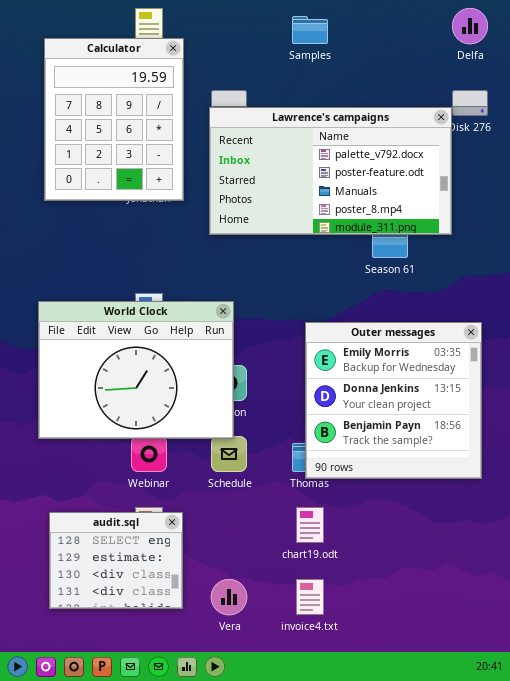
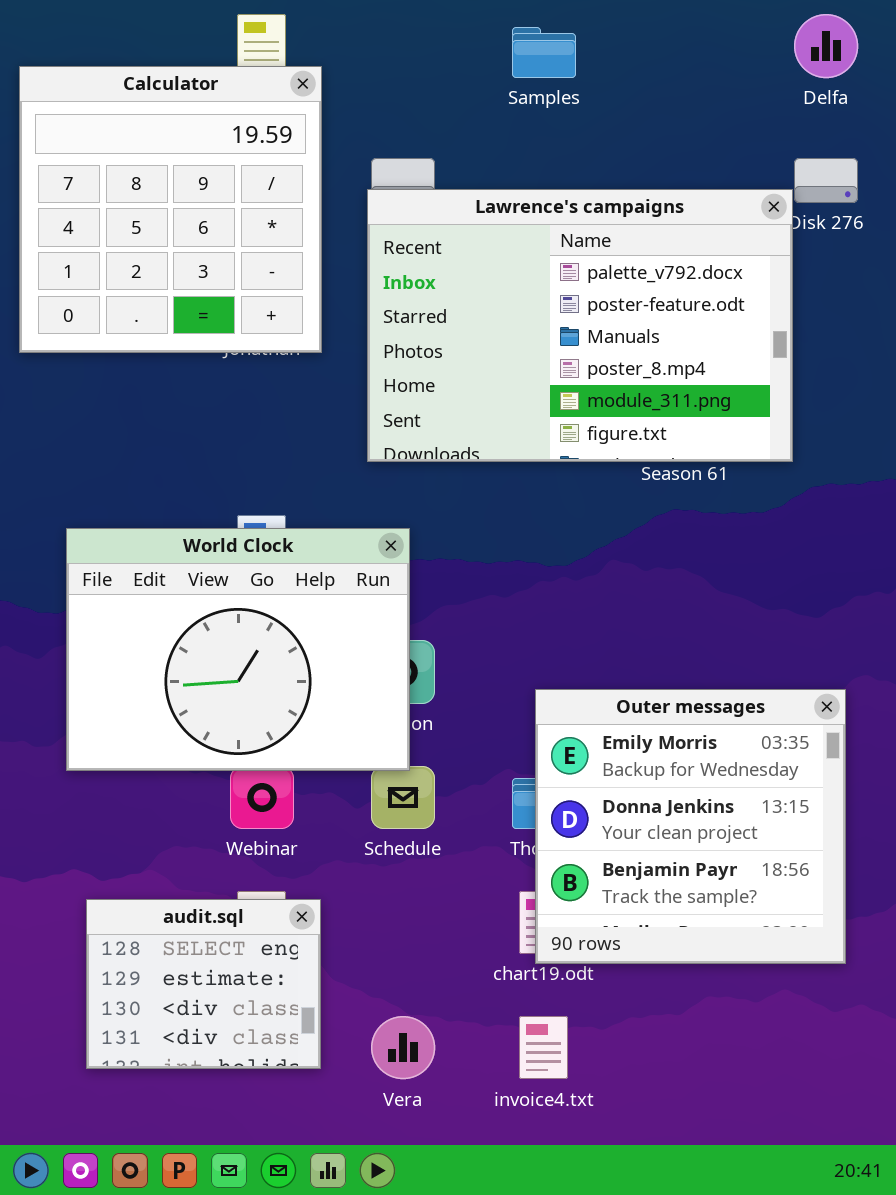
Calculator: [44,38,184,201] -> [19,66,322,353], resized
Lawrence's campaigns: [209,107,452,235] -> [367,189,793,462], resized
Outer messages: [305,322,482,479] -> [535,689,846,964], moved

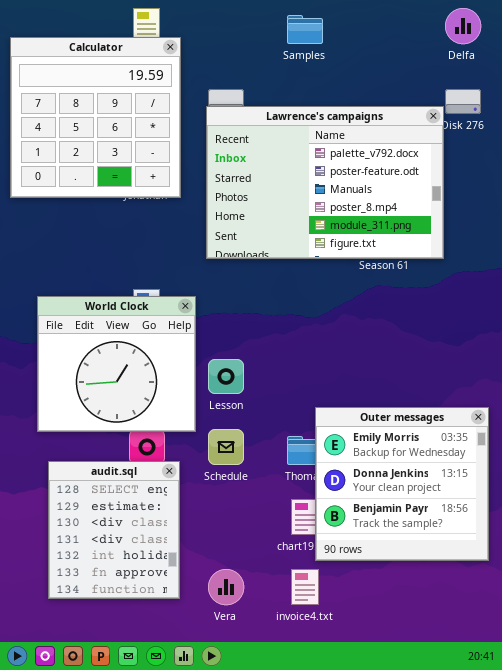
World Clock: [66,528,410,771] -> [37,296,196,432], resized
Outer messages: [535,689,846,964] -> [315,407,489,561], moved
audit.sql: [86,899,321,1069] -> [48,461,180,599], resized

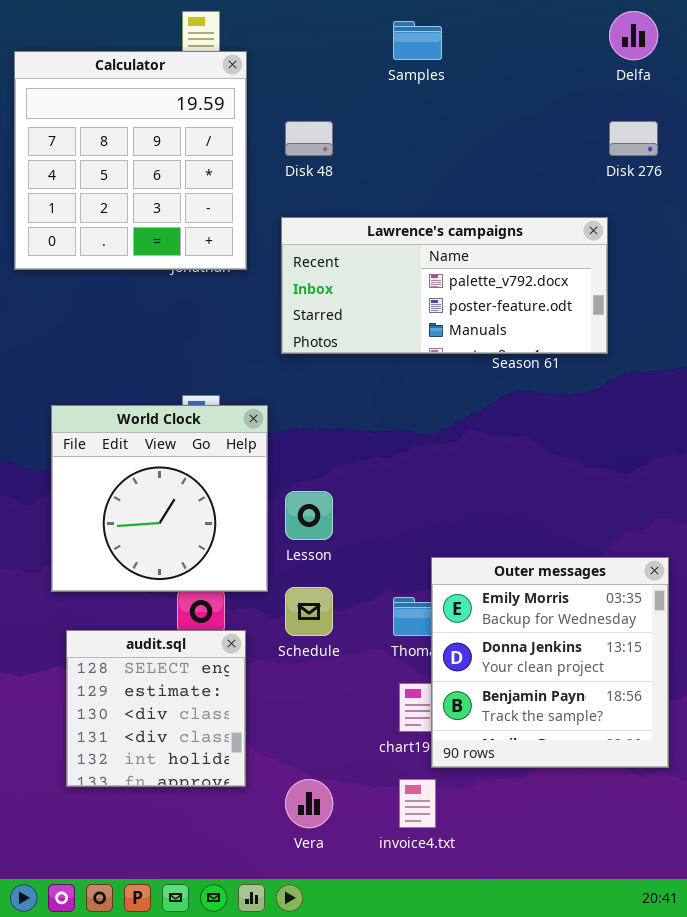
Lawrence's campaigns: [206,106,444,259] -> [281,217,608,354], resized
audit.sql: [48,461,180,599] -> [66,630,246,787], resized

